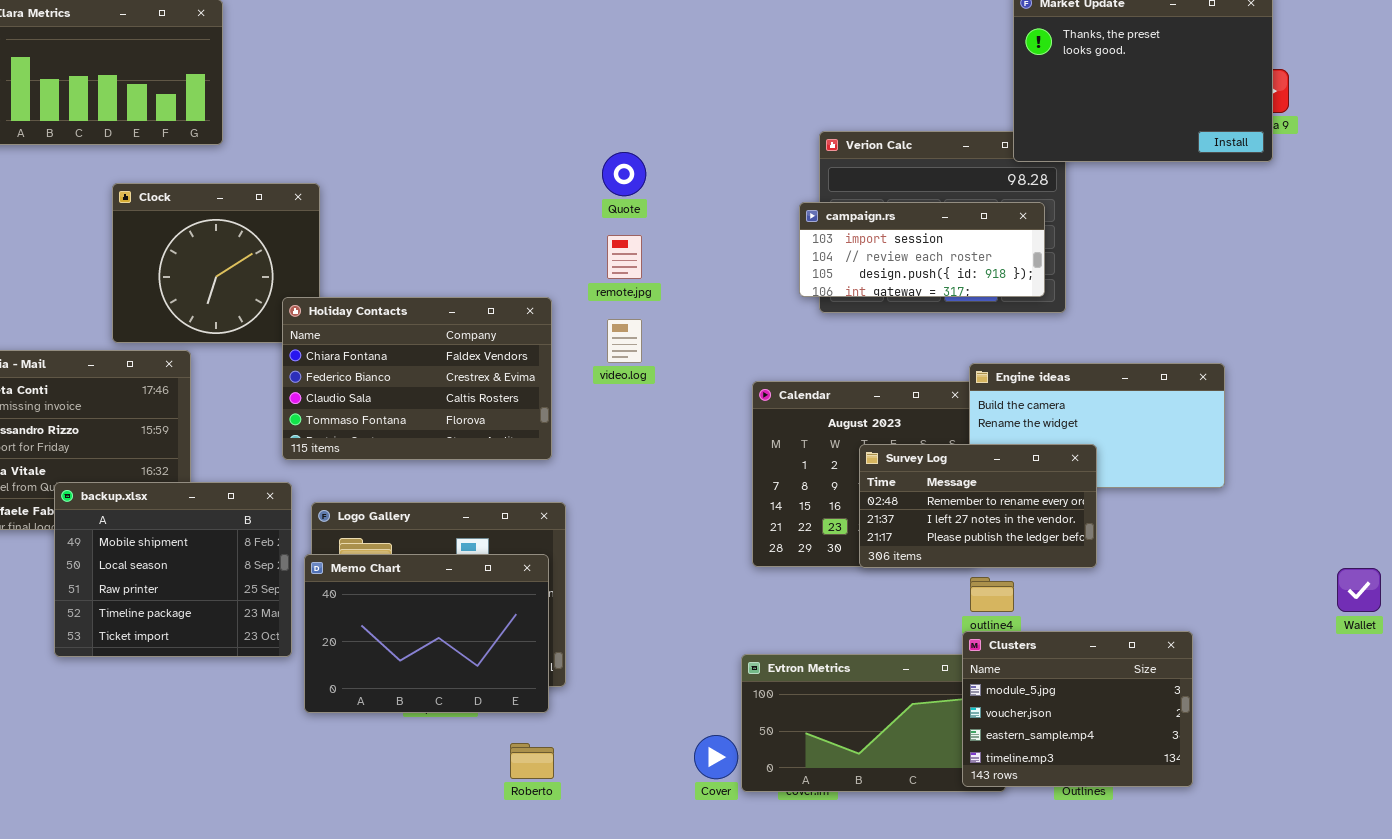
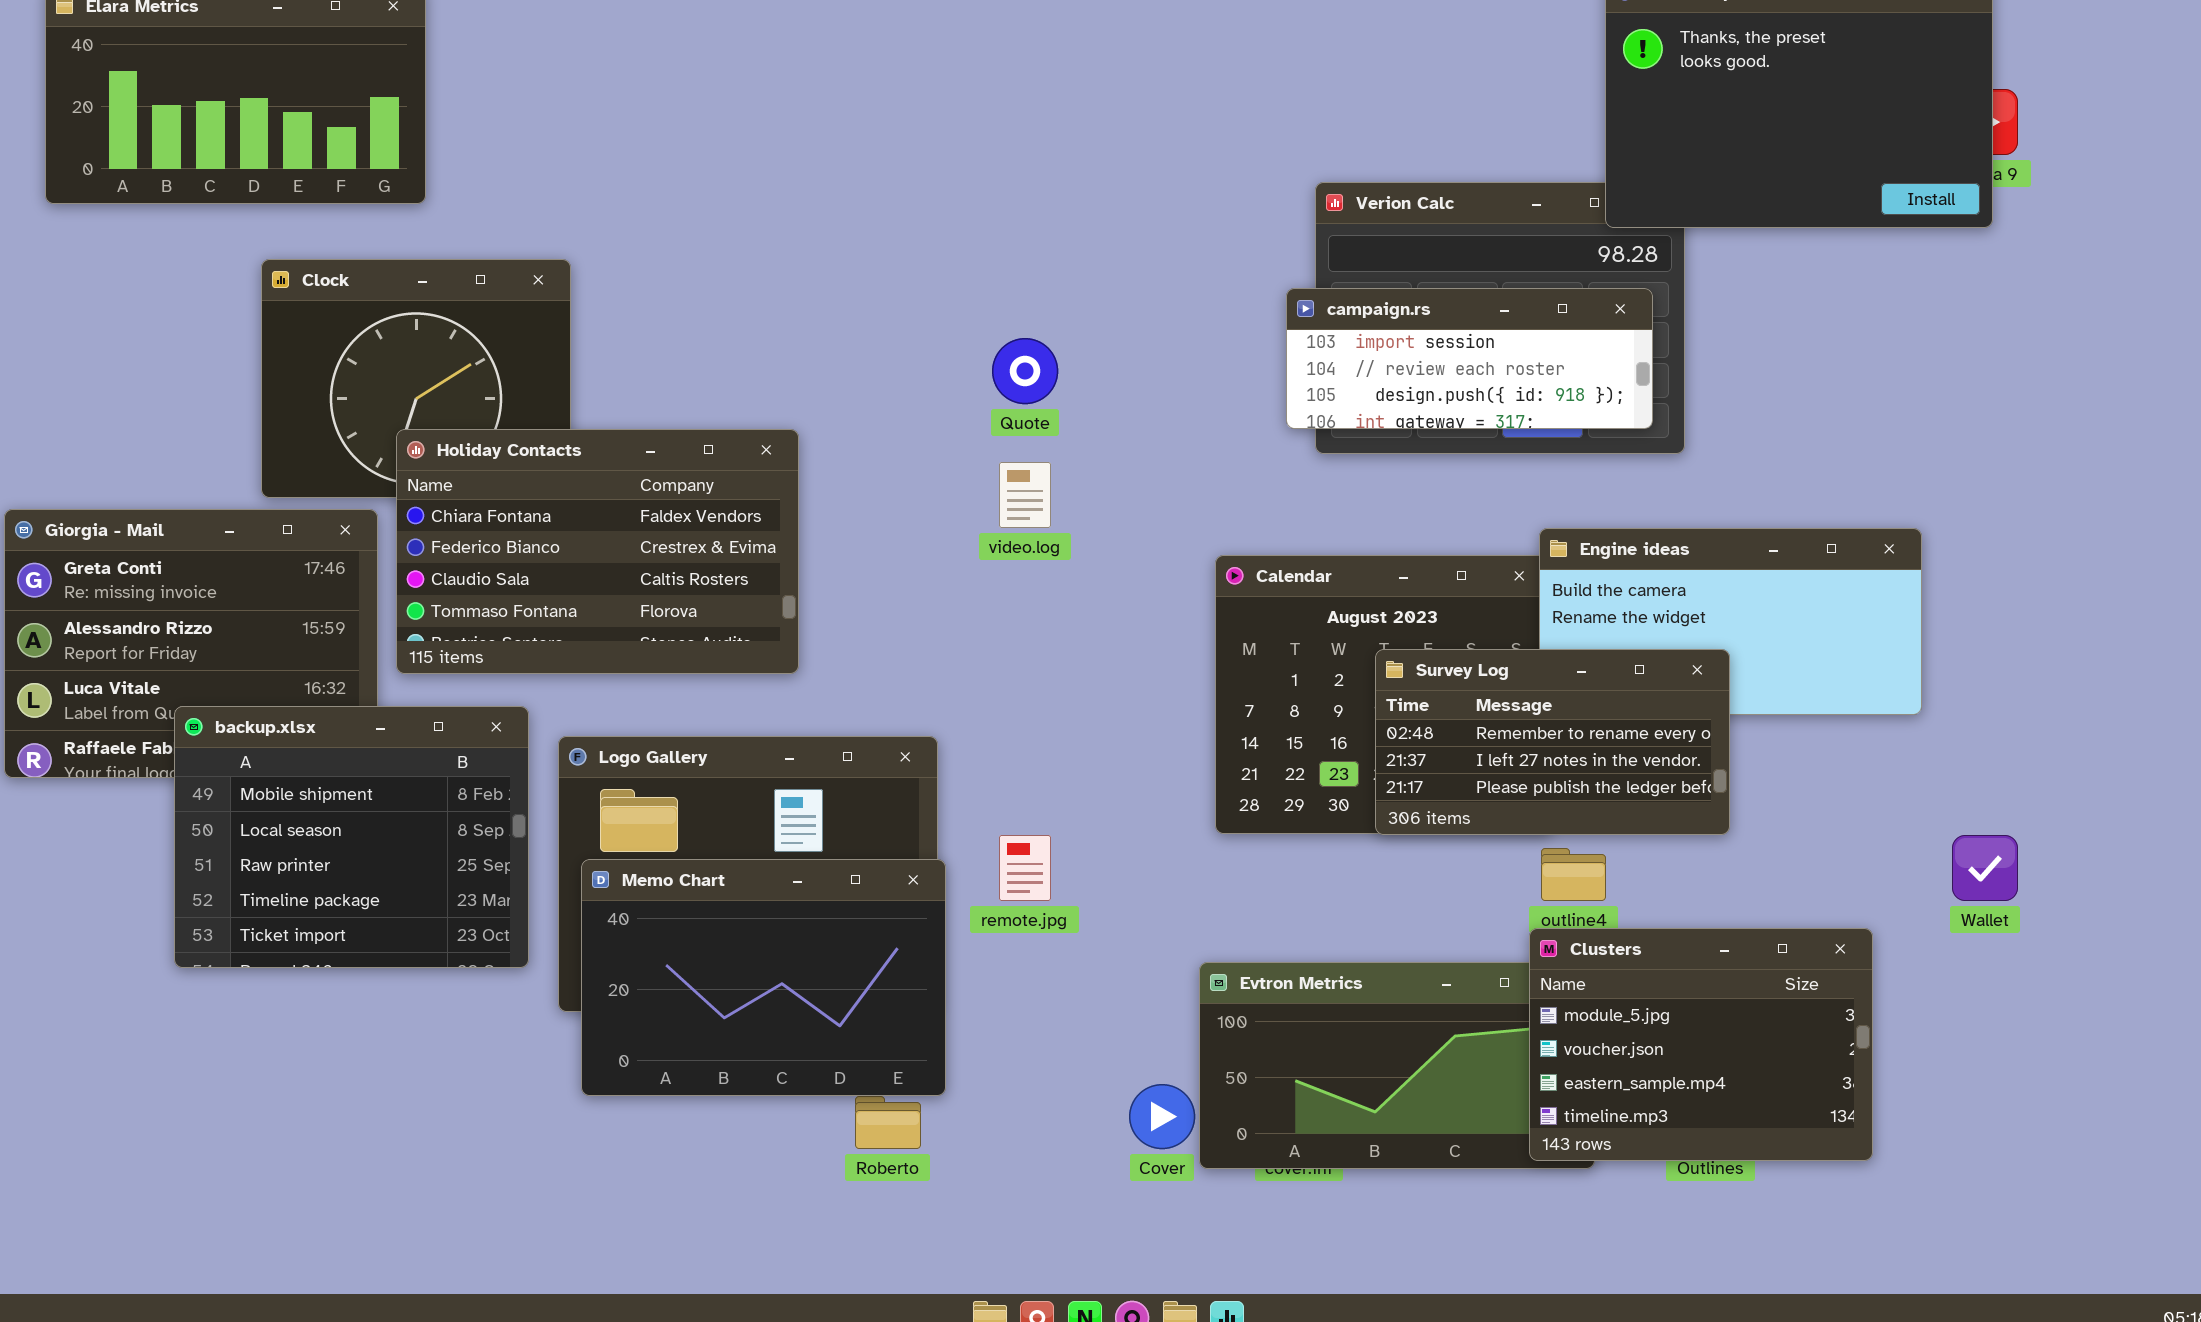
Quote: [602,152,646,196] -> [992,338,1058,404], moved
remote.jpg: [607,235,642,279] -> [999,835,1051,901], moved
Holiday Contacts: [282,297,552,460] -> [396,429,799,674], moved
Memo Chart: [304,554,549,713] -> [581,859,946,1096], moved
Wallet: [1337,568,1381,612] -> [1952,835,2018,901], moved

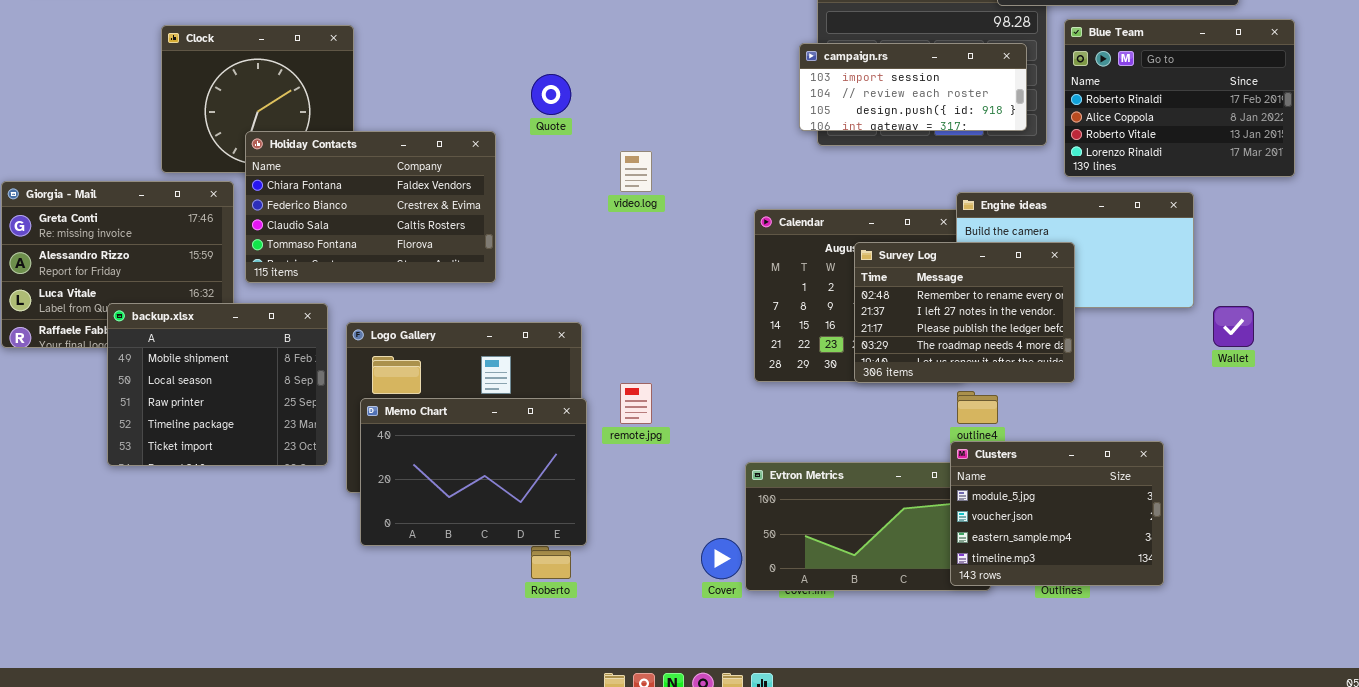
Blue Team: none -> [1064,19,1295,177], opened
Quote: [992,338,1058,404] -> [531,74,571,115], moved
Survey Log: [1375,649,1730,835] -> [854,242,1075,383], resized
Wallet: [1952,835,2018,901] -> [1213,306,1254,347], moved

